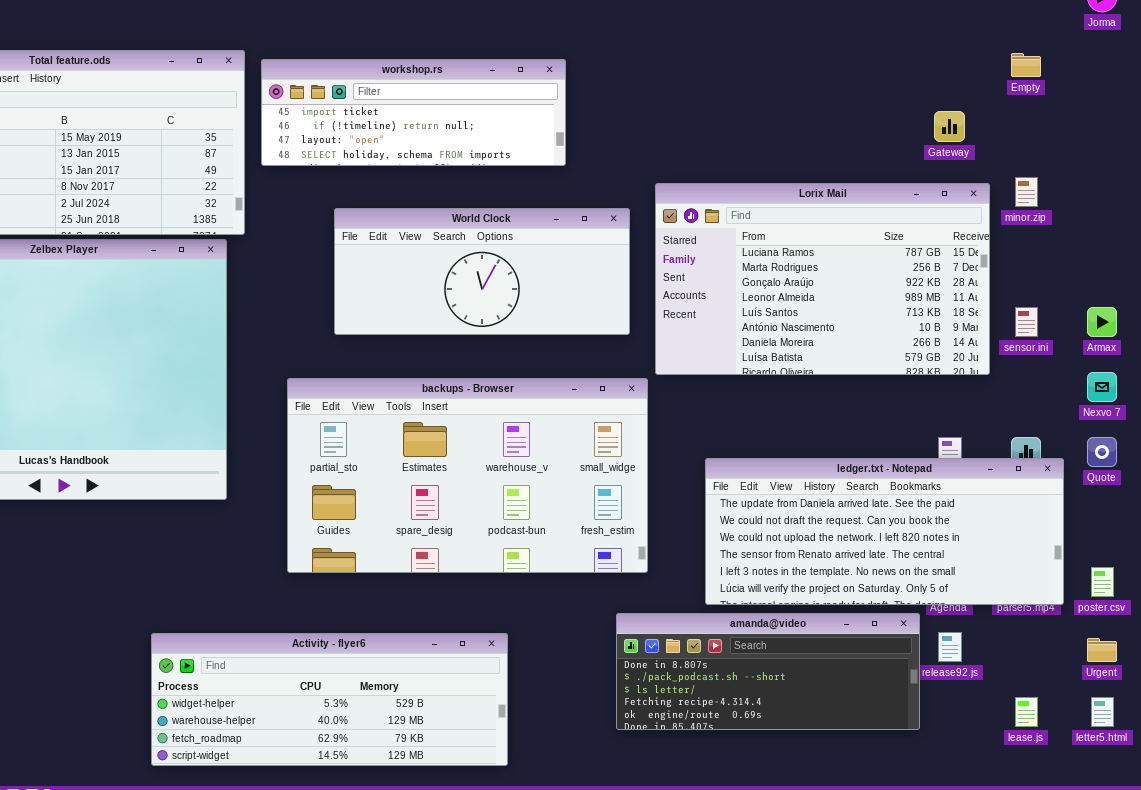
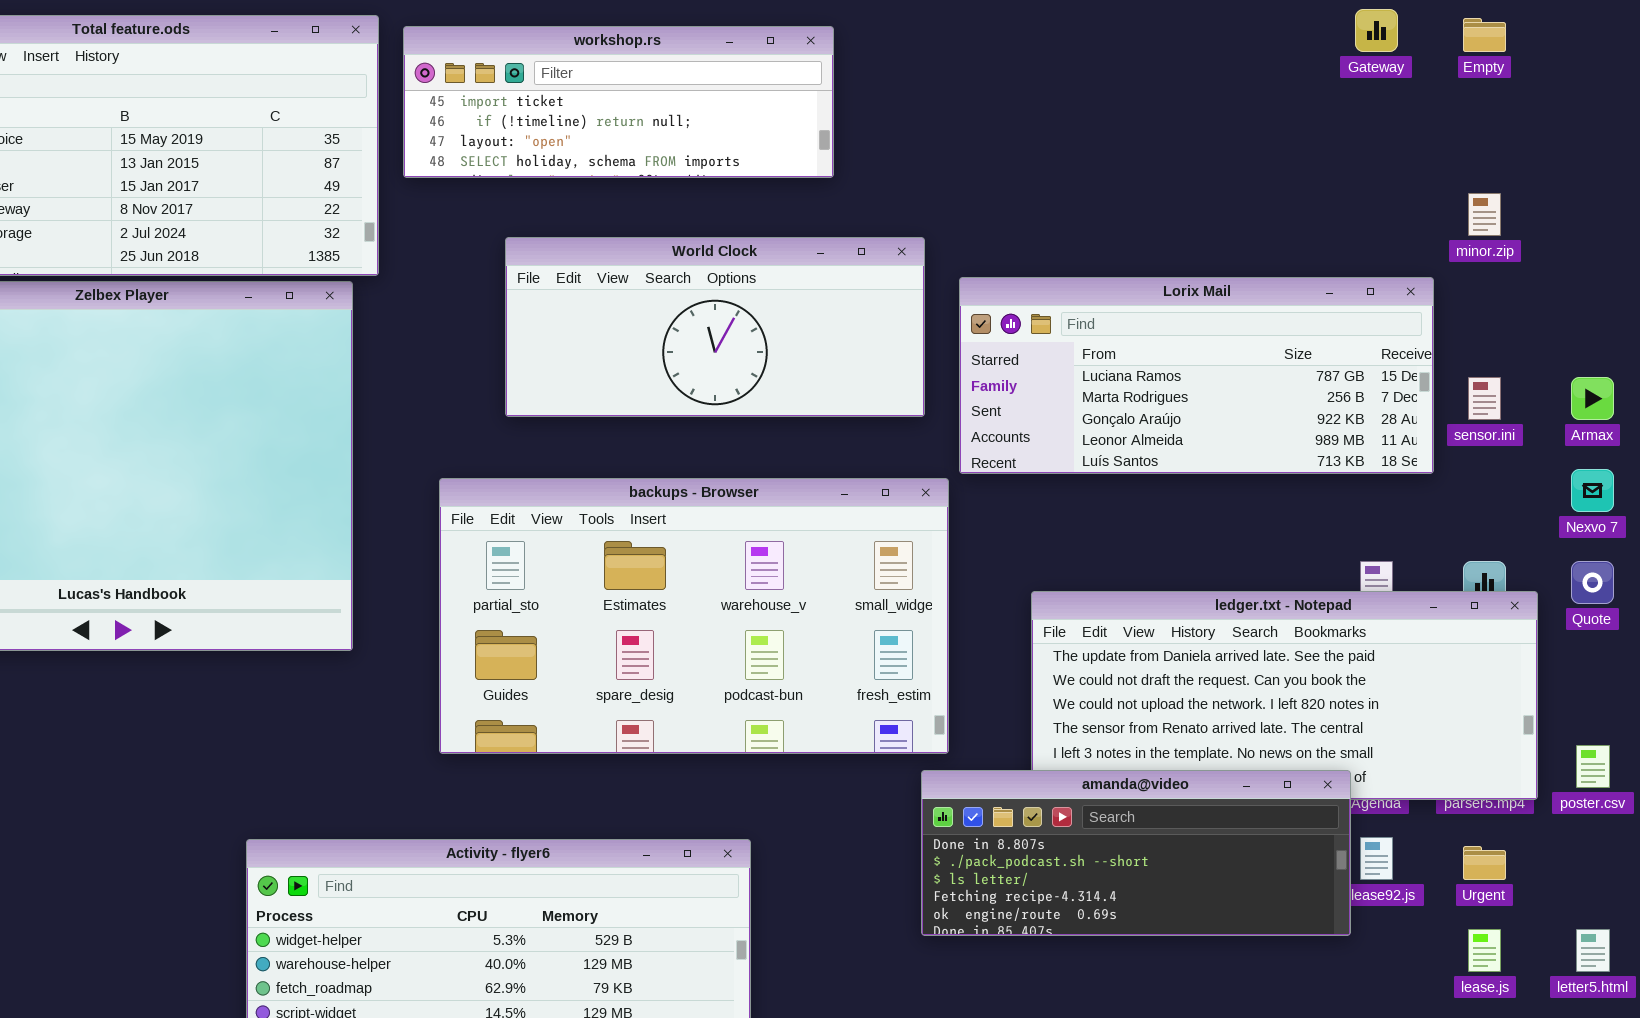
Gateway: [934,111,965,142] -> [1355,9,1398,52], moved
Lorix Mail: [655,183,990,375] -> [959,277,1434,474], resized
amanda@video: [616,613,920,730] -> [921,770,1351,936], moved
Urgent: [1087,638,1117,662] -> [1463,846,1506,880], moved

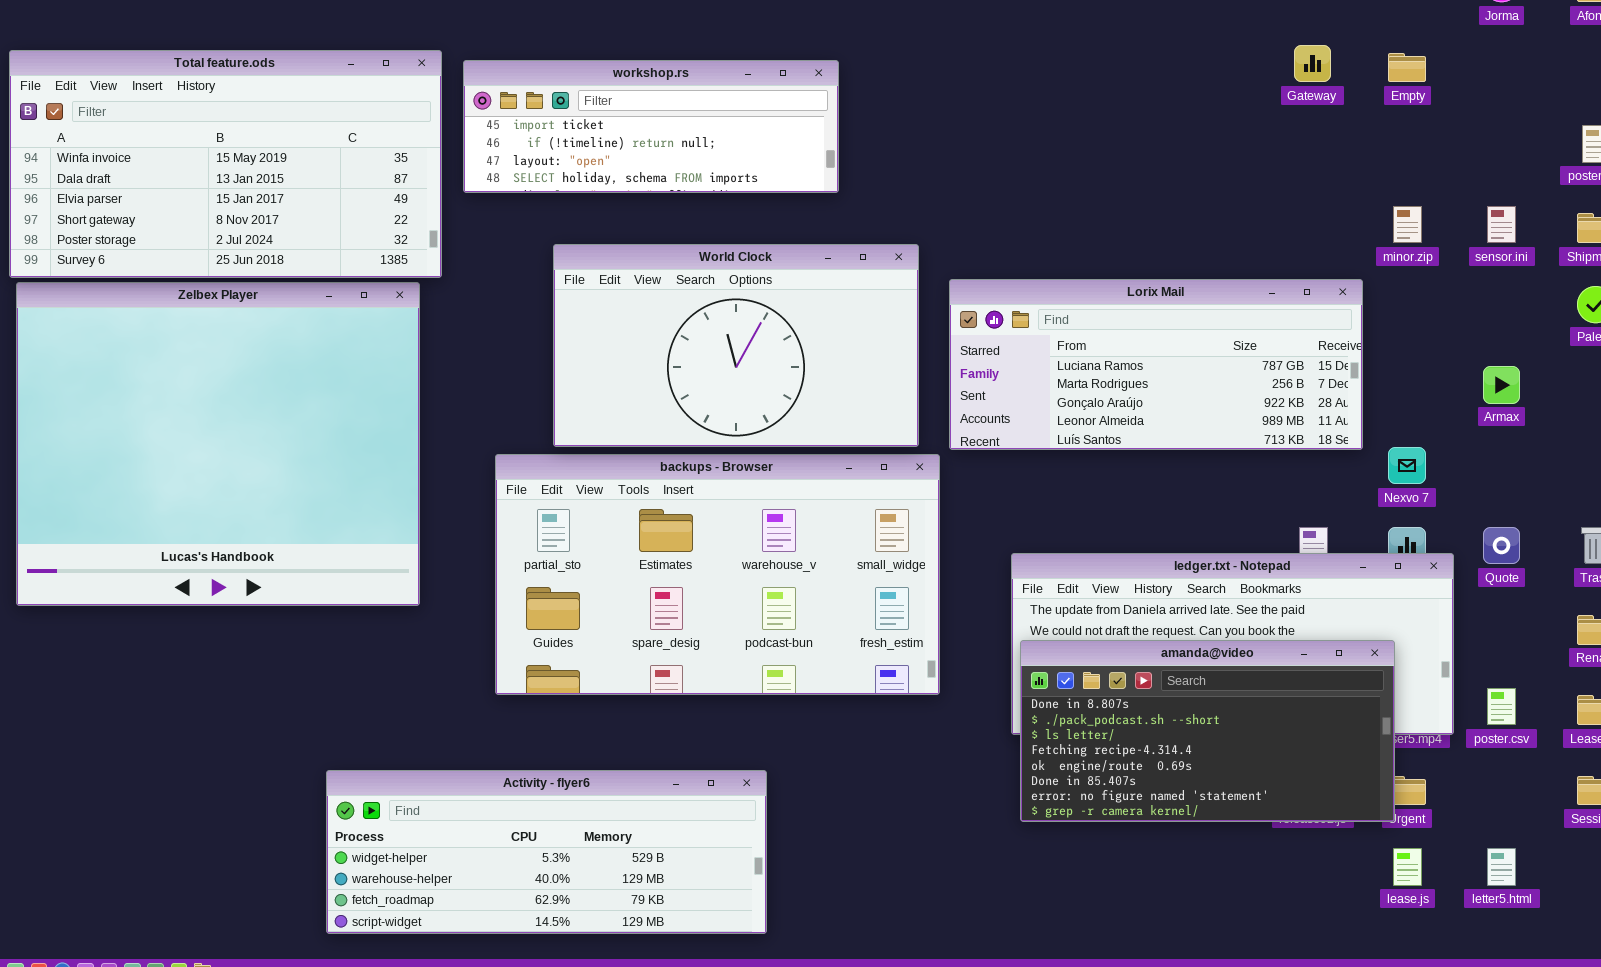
World Clock: [505,237,925,417] -> [553,244,919,447], resized
sensor.ini: [1468,377,1501,420] -> [1487,206,1516,243], moved
Nexvo 7: [1571,469,1614,512] -> [1388,447,1426,484], moved
amanda@video: [921,770,1351,936] -> [1020,640,1395,822], moved, resized

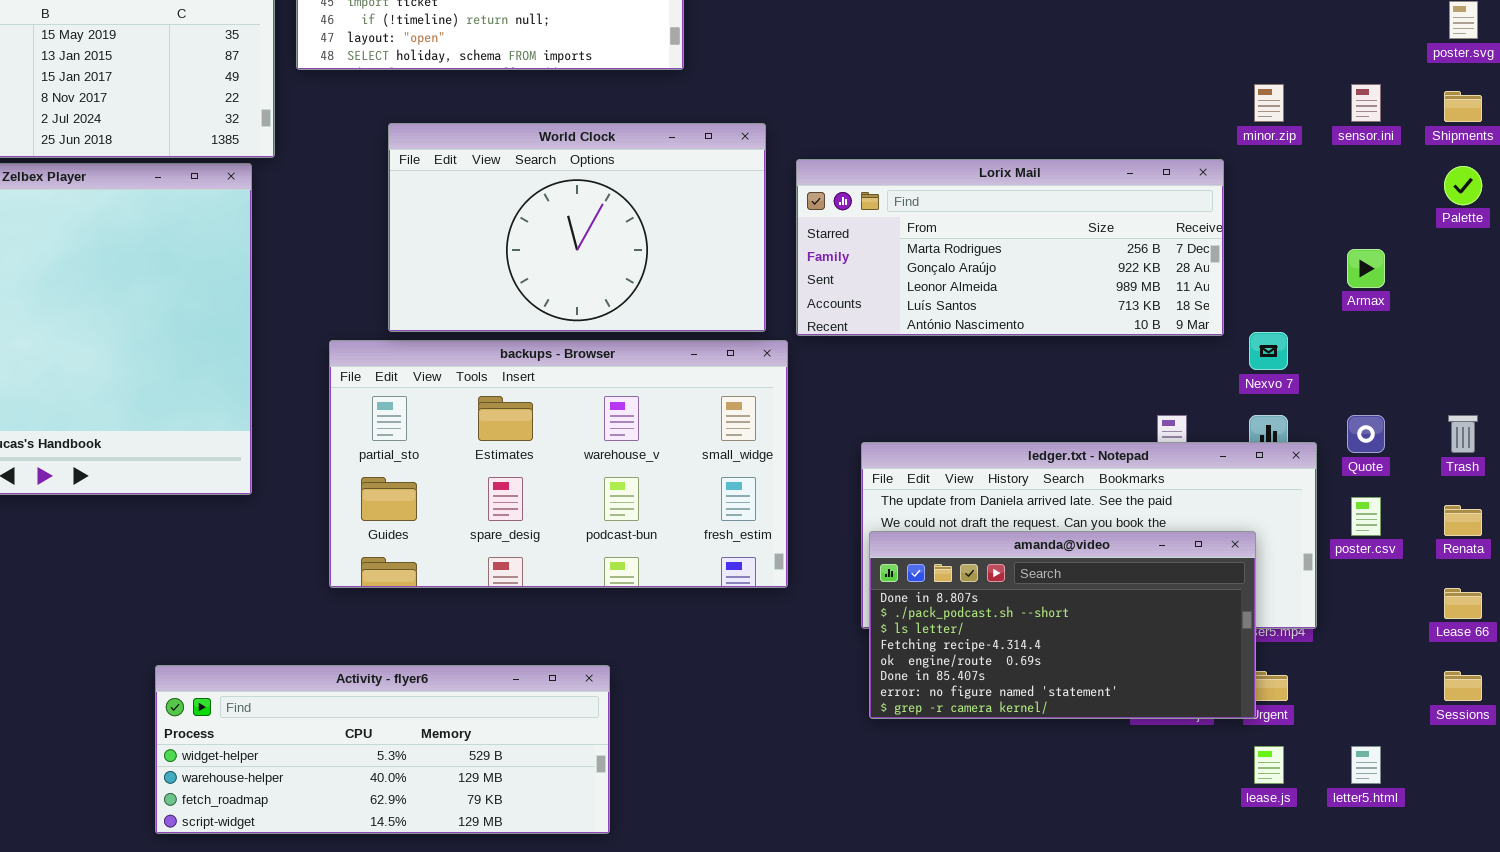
Lorix Mail: [949,279,1363,450] -> [796,159,1224,336], scrolled down 1 row
poster.csv: [1487,688,1516,725] -> [1351,497,1381,536], moved

